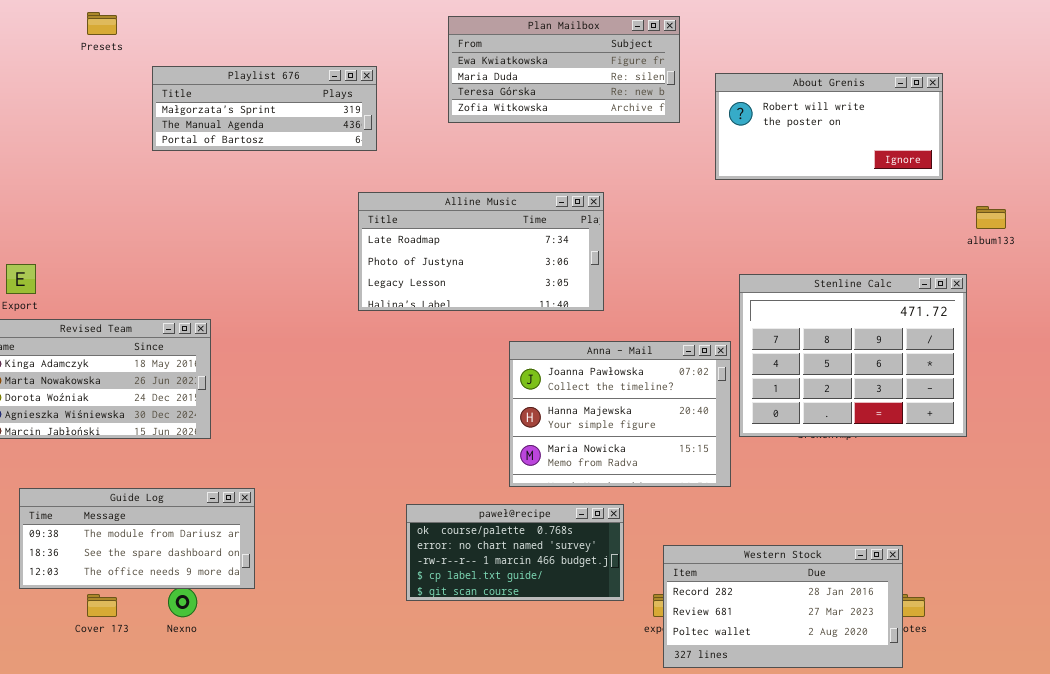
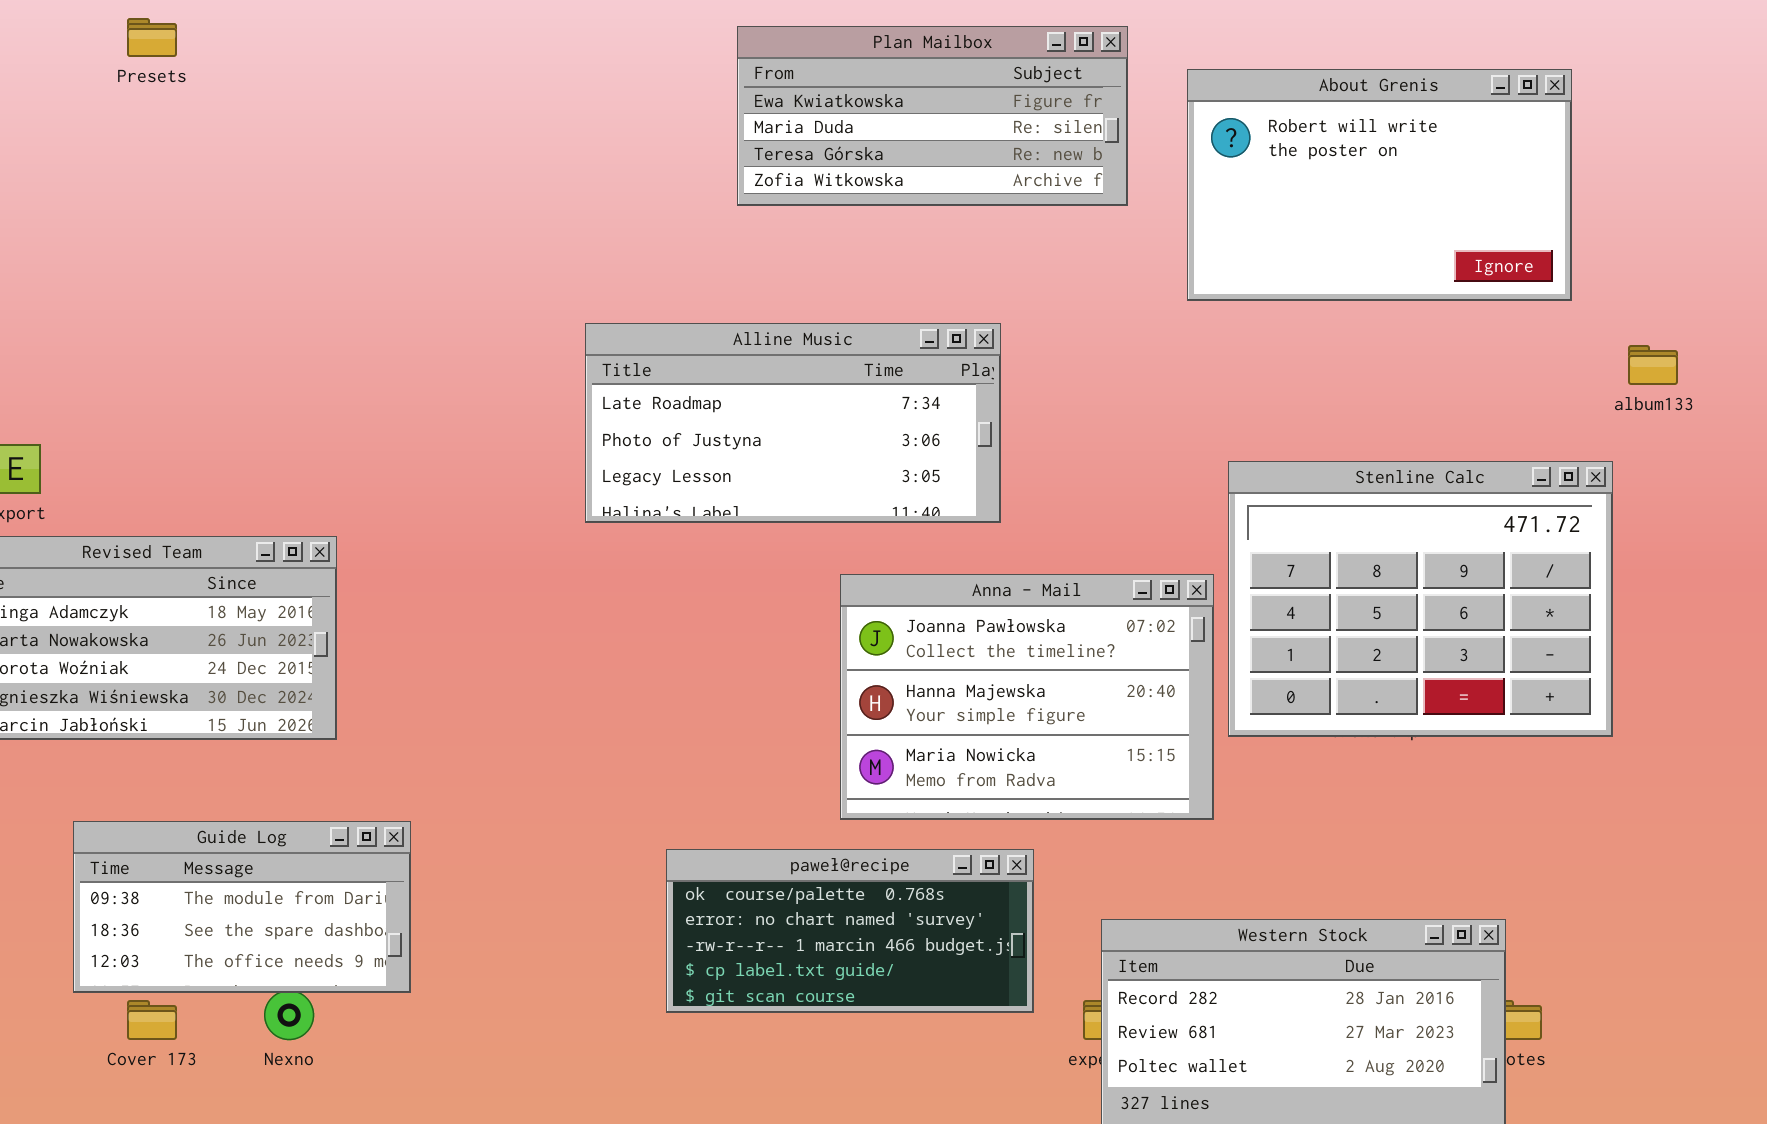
Playlist 676: [152,66,377,151] -> none, closed
About Grenis: [715,73,943,180] -> [1187,69,1572,301], resized
Guide Log: [19,488,255,589] -> [73,821,411,993], resized

